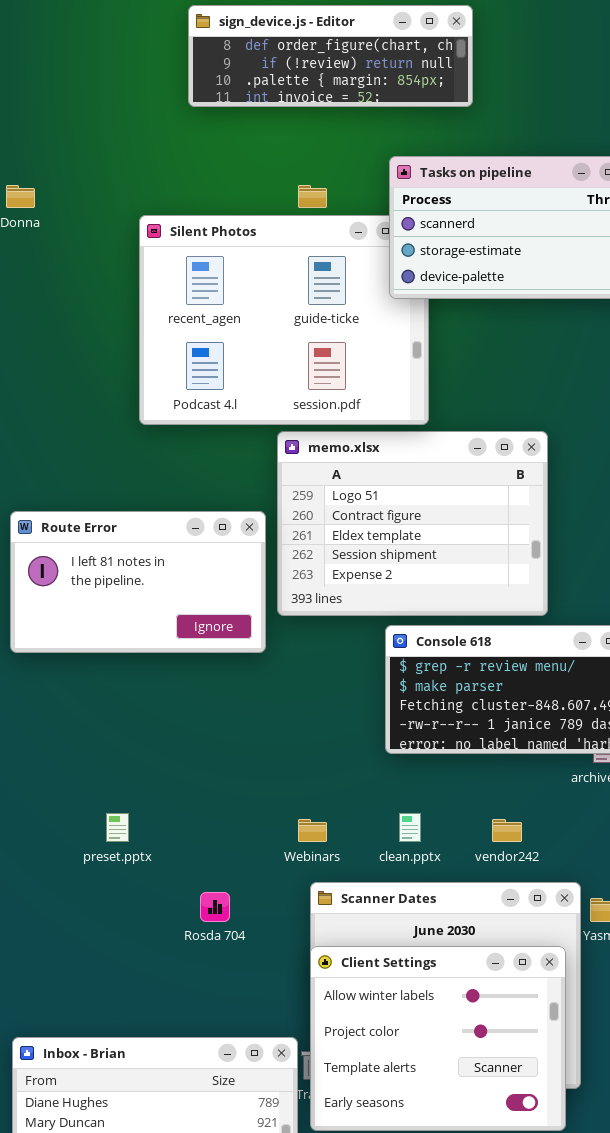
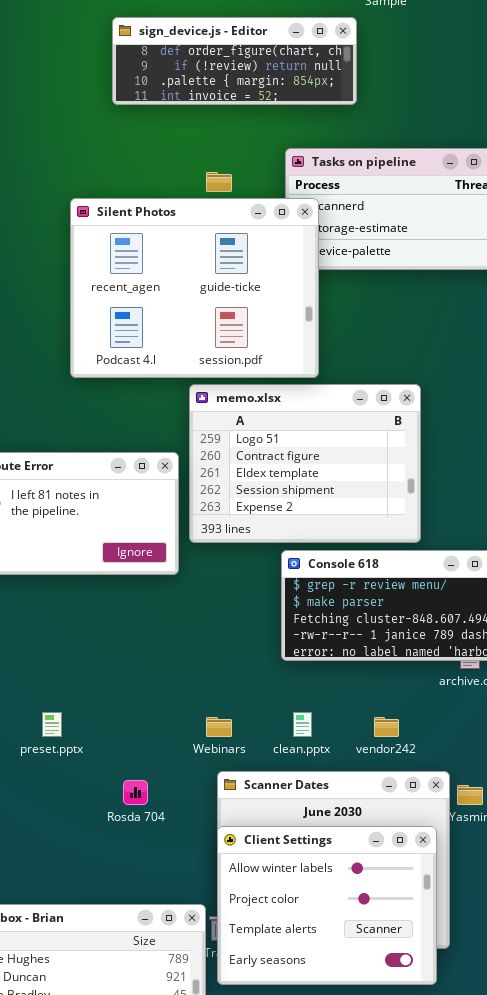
Silent Photos: [139,215,429,425] -> [70,198,319,378], raised

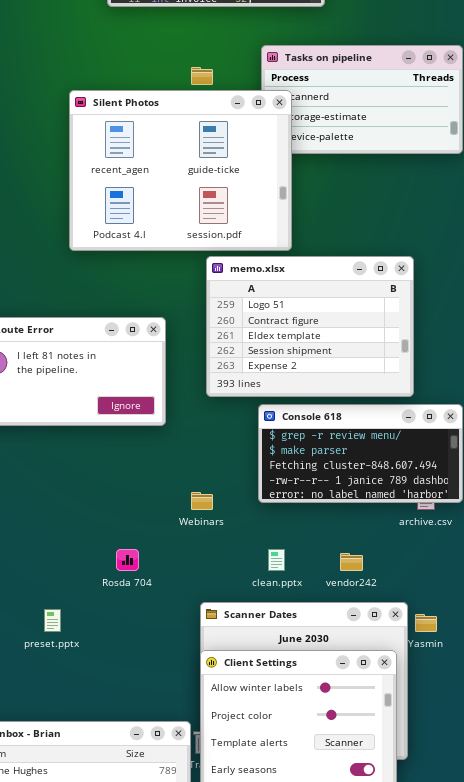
memo.xlsx: [189,384,421,543] -> [206,256,414,397], moved
preset.pptx: [42,712,62,737] -> [44,609,61,632], moved
Webinars: [206,717,232,737] -> [191,492,213,510], moved
Rosda 704: [123,780,148,805] -> [116,549,139,571], moved

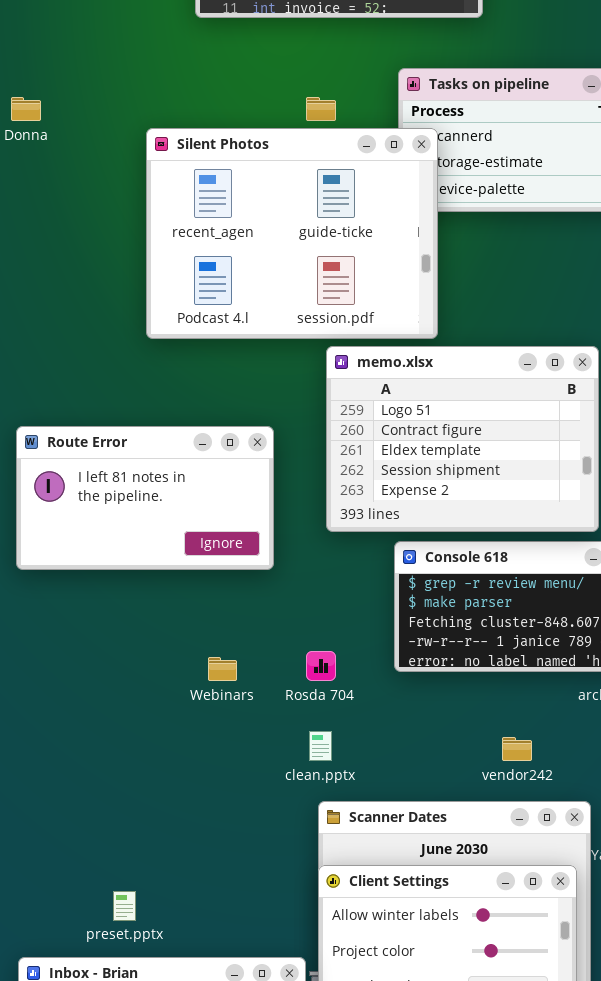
Webinars: [191,492,213,510] -> [208,657,237,681], moved
Rosda 704: [116,549,139,571] -> [306,651,336,681], moved
clean.pptx: [268,549,285,571] -> [309,731,332,761], moved
preset.pptx: [44,609,61,632] -> [113,891,136,921], moved

